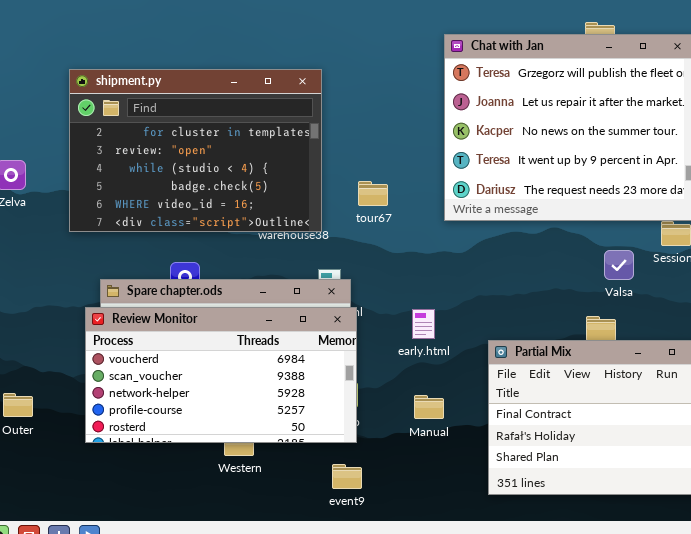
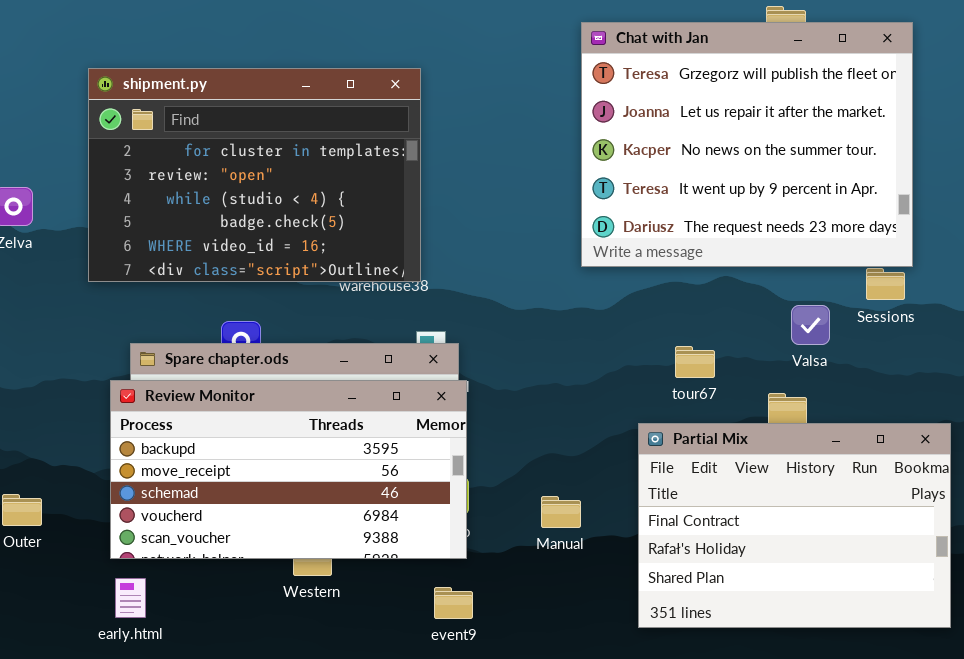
tour67: [358,181,388,206] -> [675,346,715,378], moved
Review Monitor: [85,307,357,443] -> [110,380,467,559], scrolled up 3 rows
early.html: [412,309,435,339] -> [115,578,146,618], moved

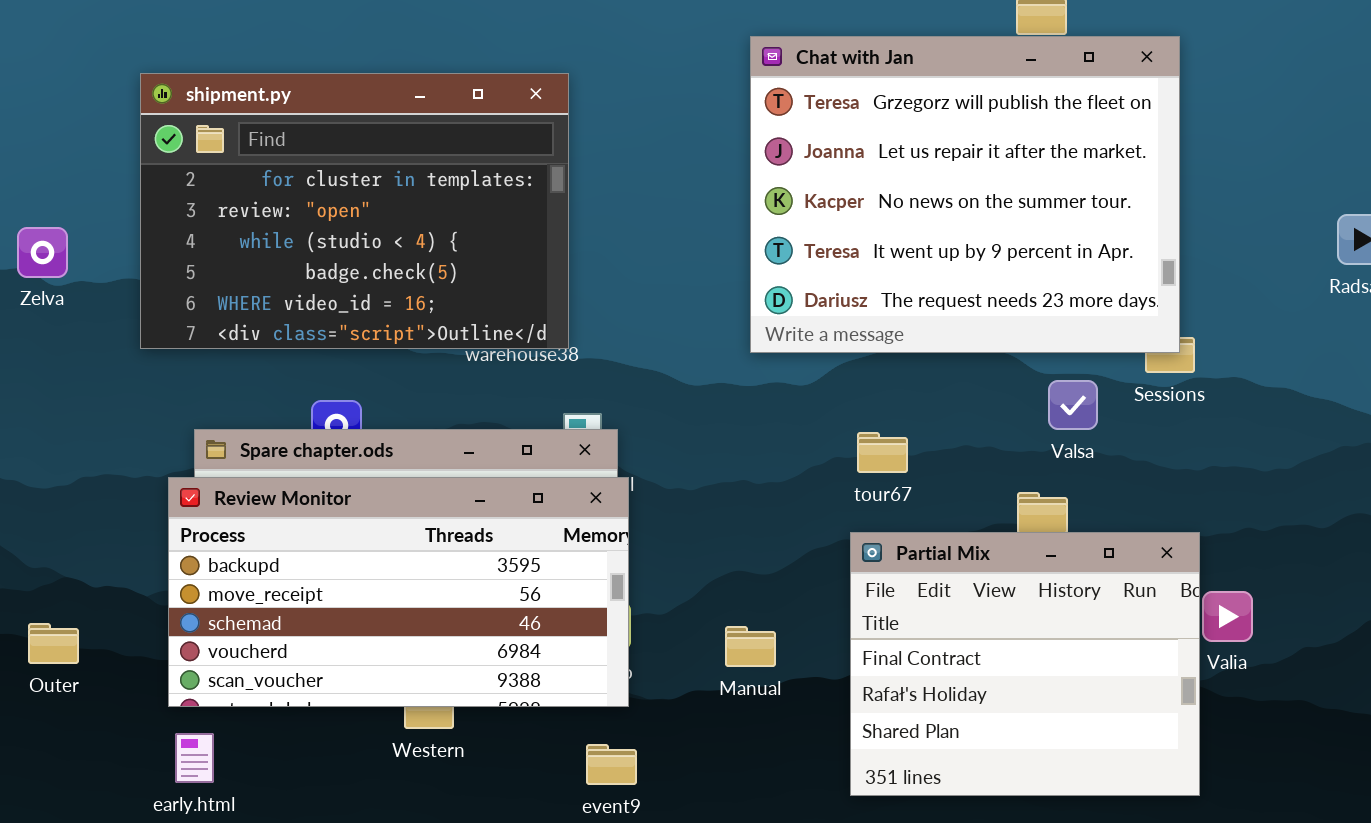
Chat with Jan: [581,22,913,267] -> [750,36,1180,353], moved
tour67: [675,346,715,378] -> [857,432,908,473], moved
Partial Mix: [638,423,951,628] -> [850,532,1200,796], resized

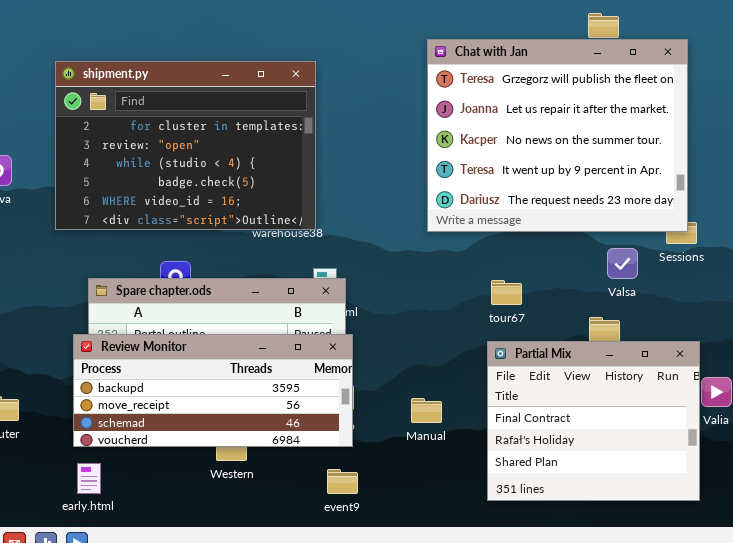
Review Monitor: [168,477,629,707] -> [73,334,353,447], resized

